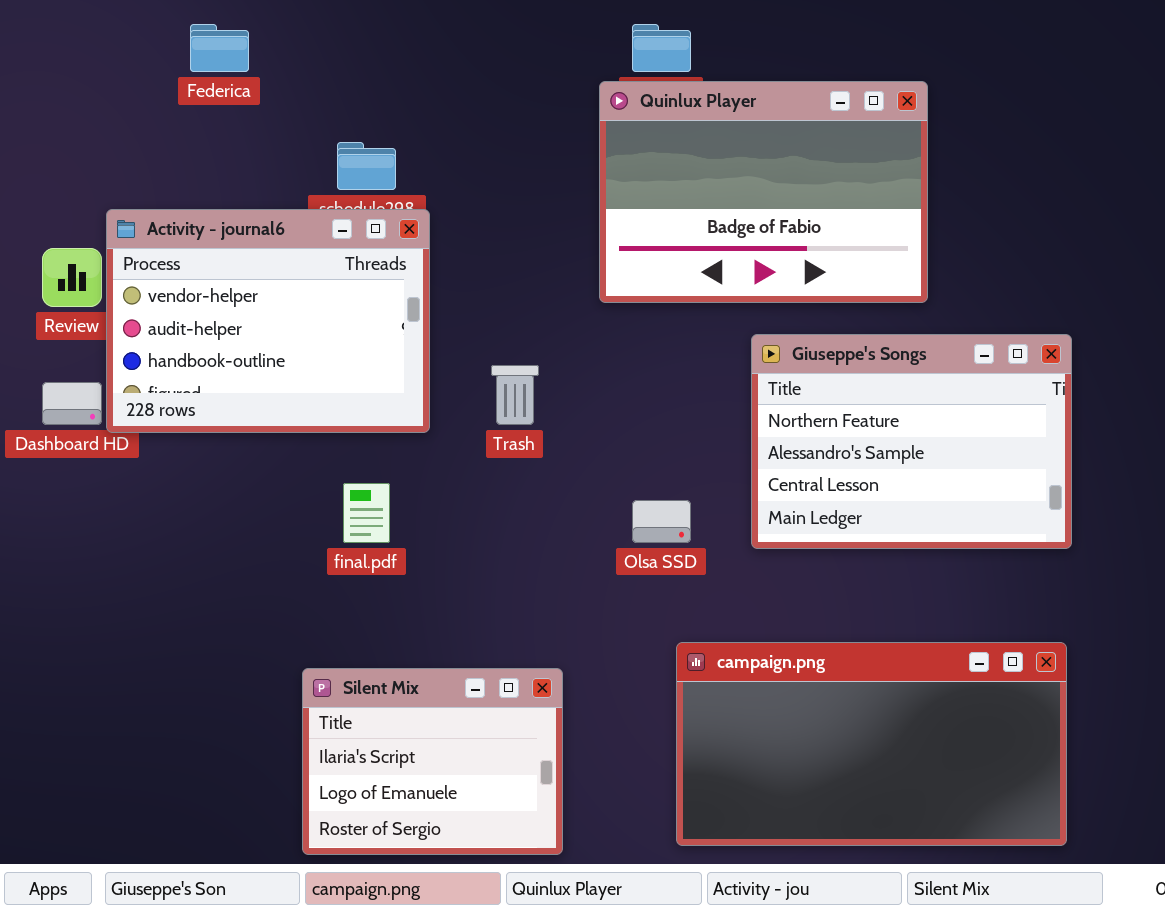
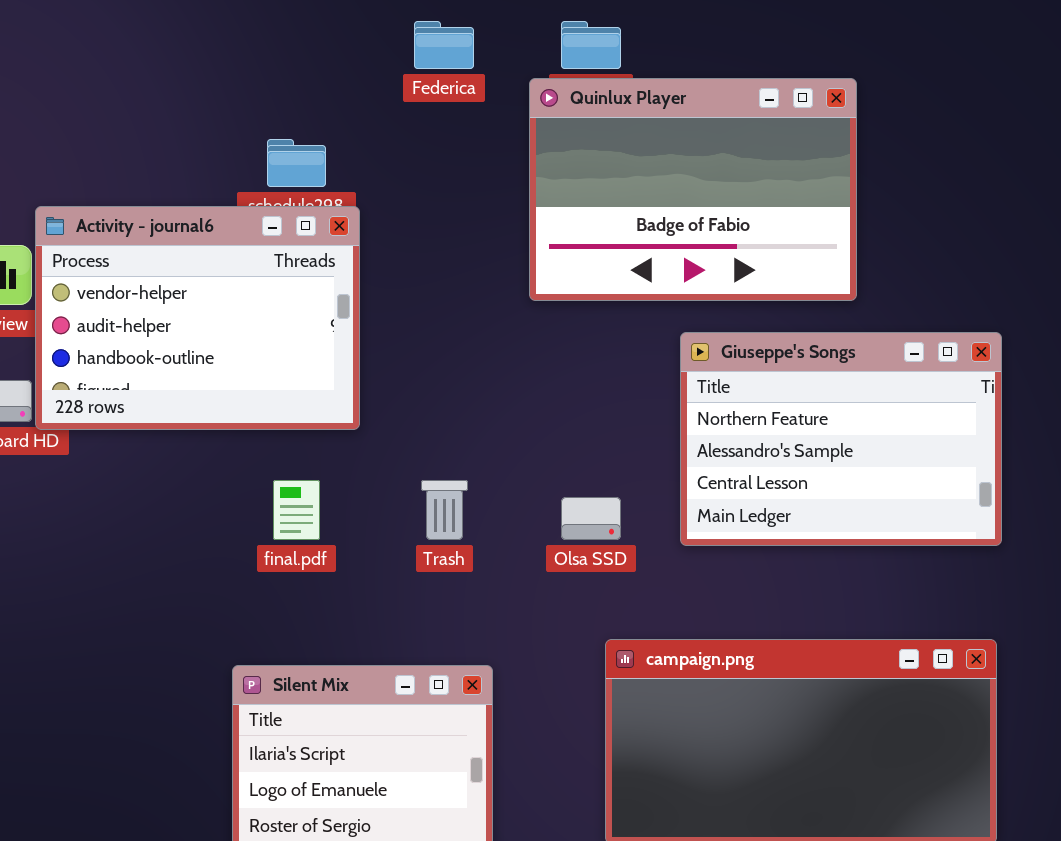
Federica: [190,24,249,72] -> [414,21,474,69], moved
Trash: [491,365,539,425] -> [421,480,468,540], moved

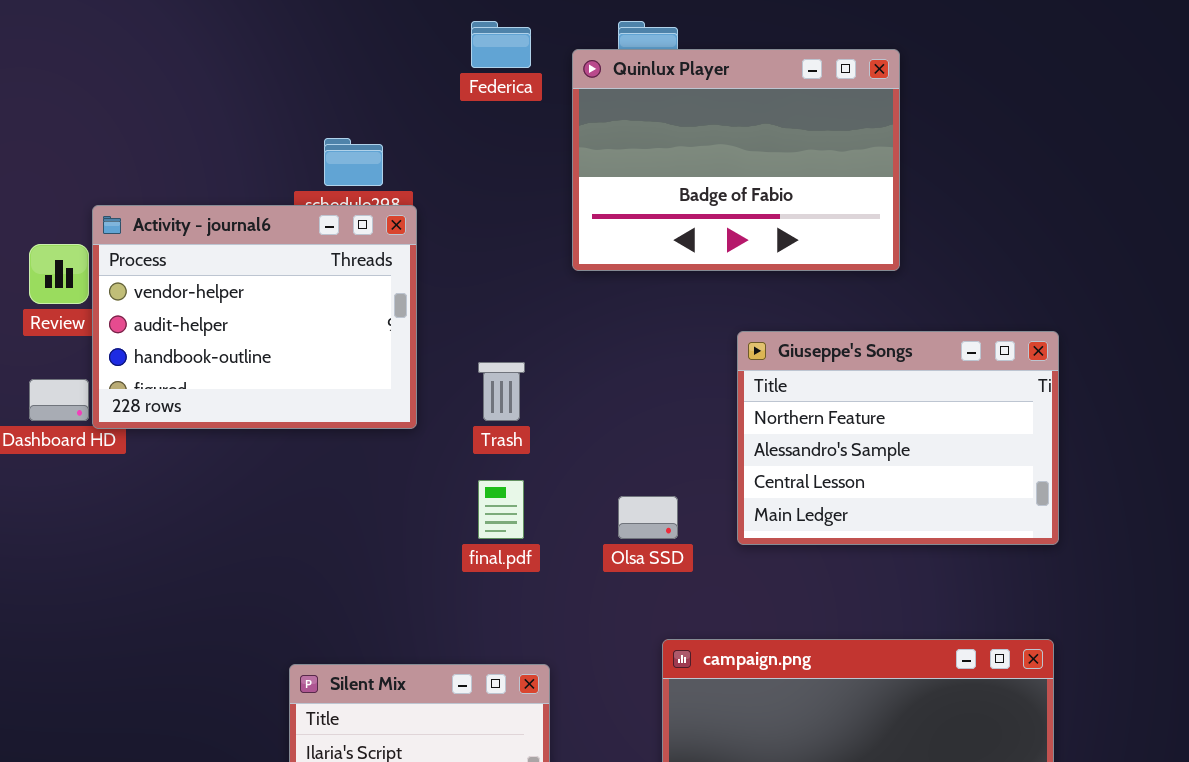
Quinlux Player: [529,78,857,301] -> [572,49,900,271], moved
final.pdf: [273,480,320,540] -> [478,480,524,539], moved
Trash: [421,480,468,540] -> [478,362,525,421], moved

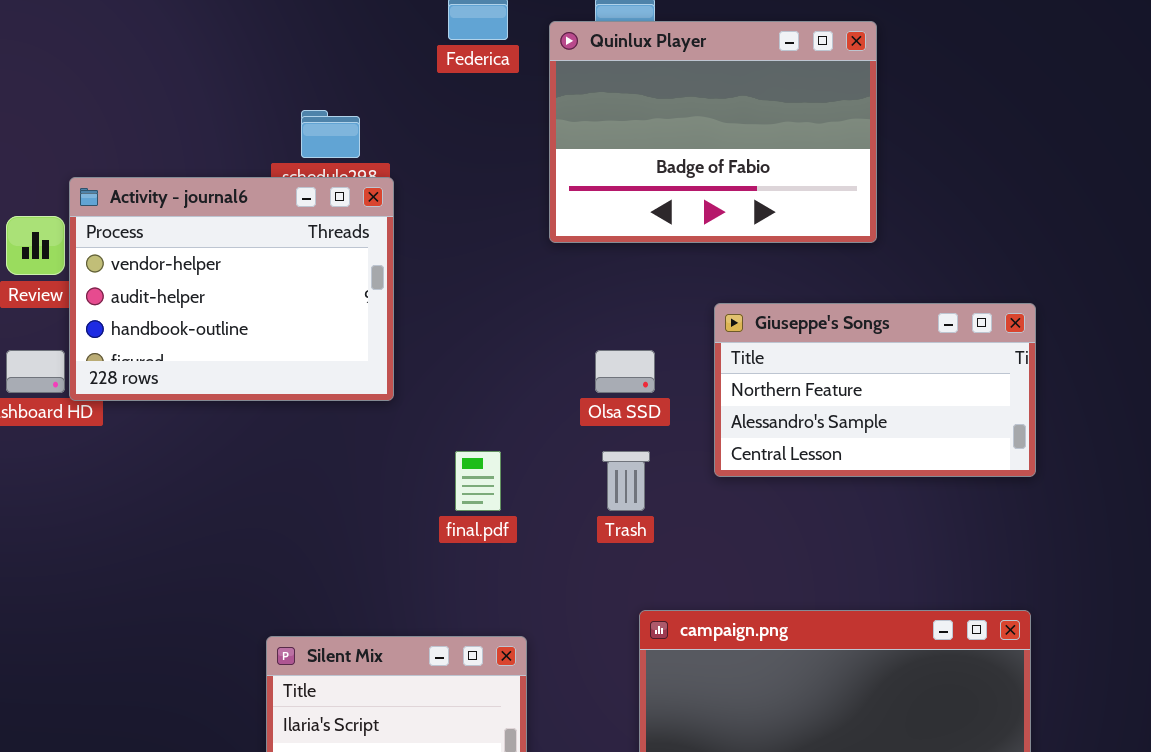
Giuseppe's Songs: [737,331,1059,545] -> [714,303,1036,477], resized
Trash: [478,362,525,421] -> [602,451,650,511], moved
Olsa SSD: [618,496,678,539] -> [595,350,655,393], moved

